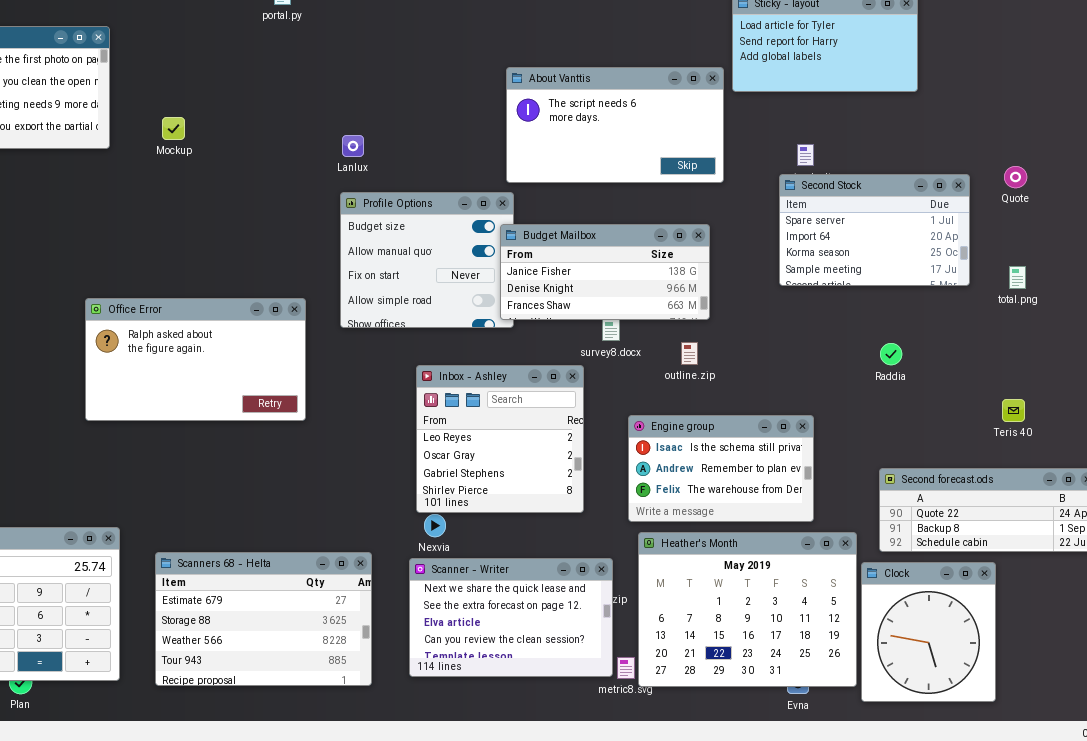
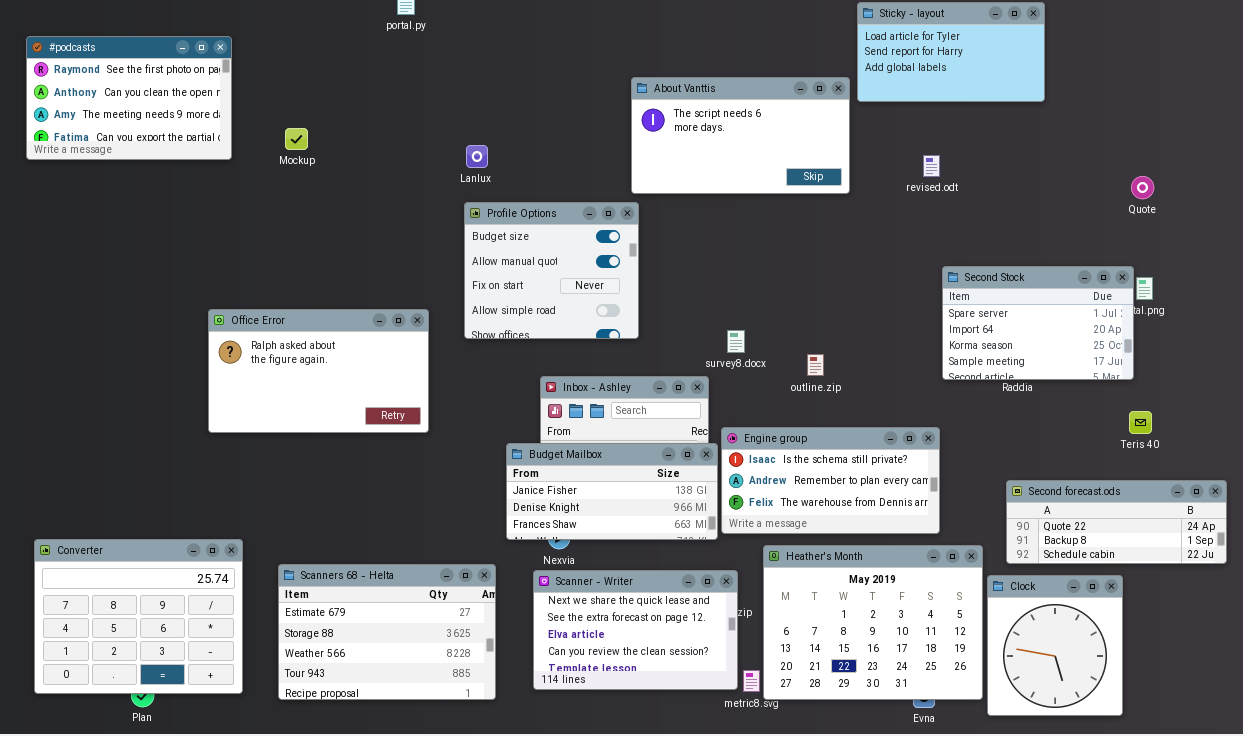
Second Stock: [779,174,970,286] -> [942,266,1134,380], moved
Budget Mailbox: [500,224,710,320] -> [506,443,718,540], moved
Engine group: [628,415,814,522] -> [721,427,940,534], resized

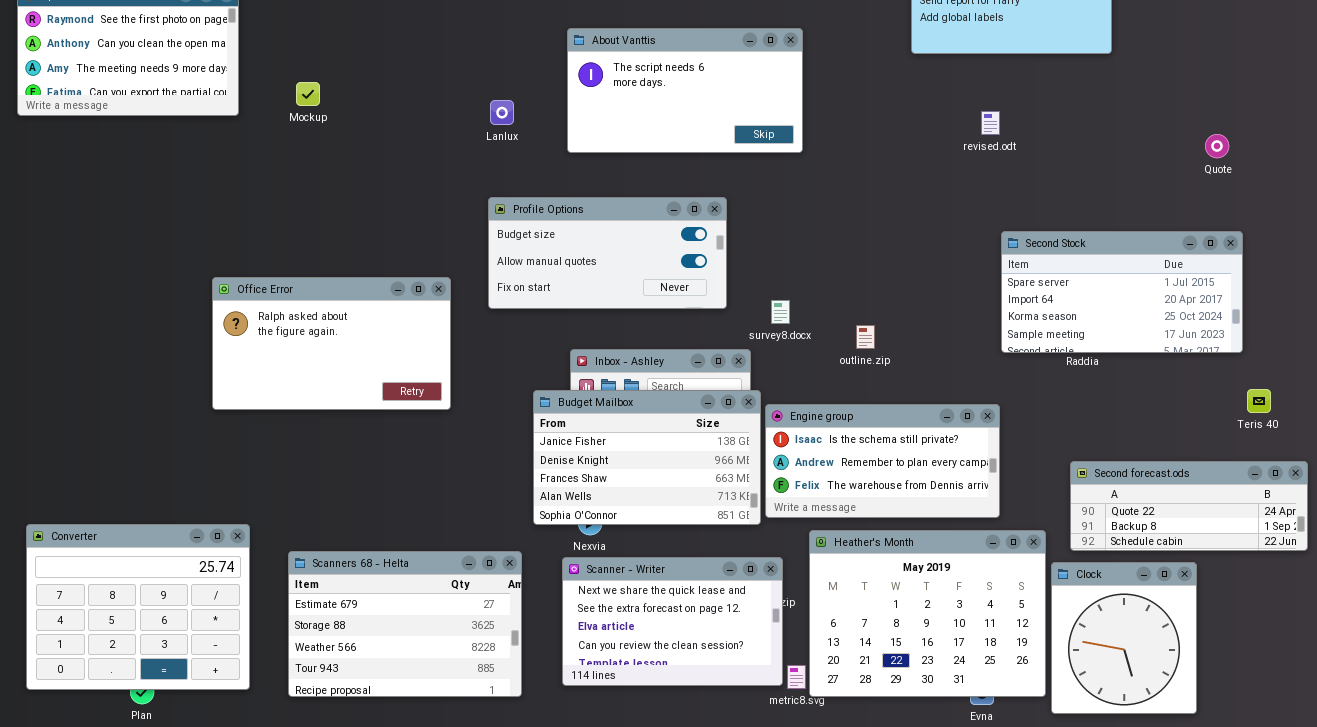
About Vanttis: [631,77,850,194] -> [567,28,803,153], moved
Profile Options: [464,202,639,339] -> [488,197,727,309], resized
Second Stock: [942,266,1134,380] -> [1001,231,1243,353], resized
Teris 40: [1129,411,1152,434] -> [1247,389,1271,413], moved
Budget Mailbox: [506,443,718,540] -> [533,390,761,525], resized

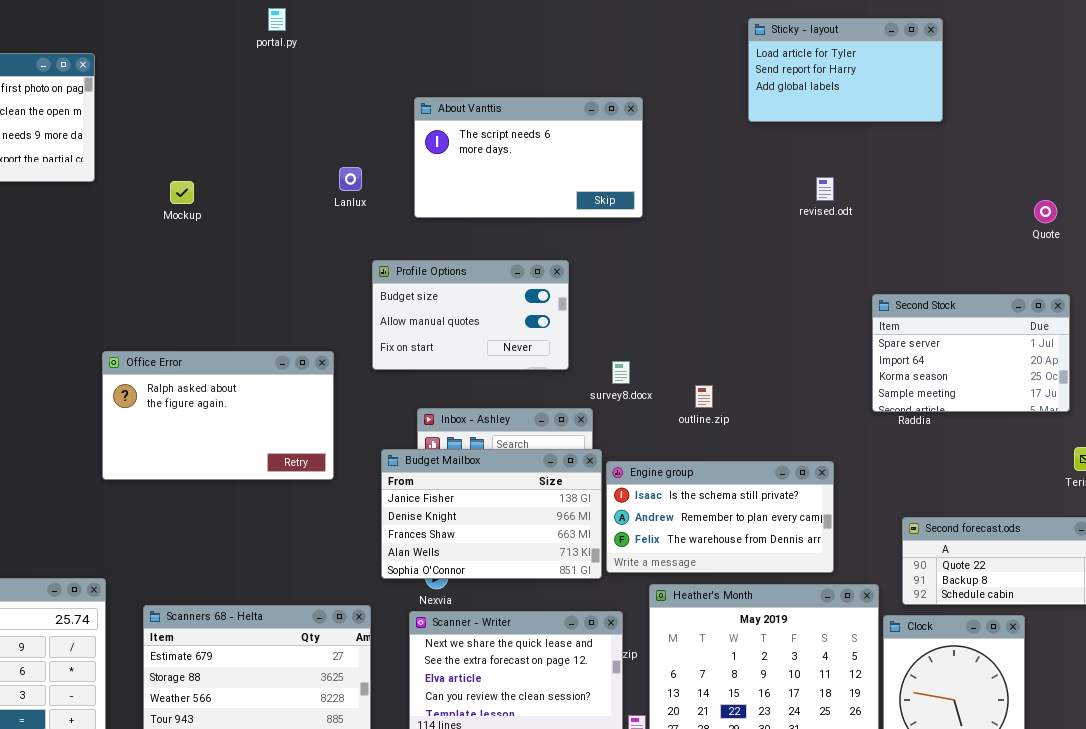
Mockup: [296,82,320,106] -> [170,181,194,204], moved
Profile Options: [488,197,727,309] -> [372,260,569,370], resized
Second Stock: [1001,231,1243,353] -> [872,294,1070,412], resized
Office Error: [212,277,451,410] -> [102,351,334,480], moved

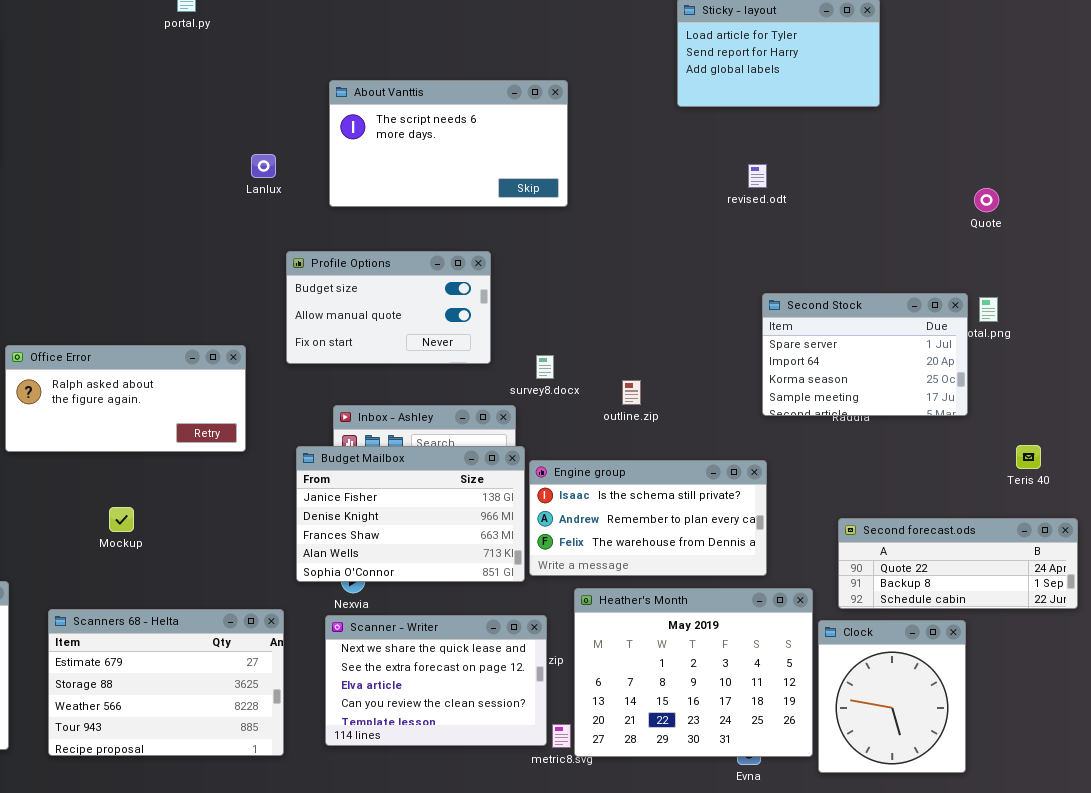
Mockup: [170,181,194,204] -> [109,507,134,532], moved
Second Stock: [872,294,1070,412] -> [762,293,968,416], moved
Office Error: [102,351,334,480] -> [5,345,246,452], resized

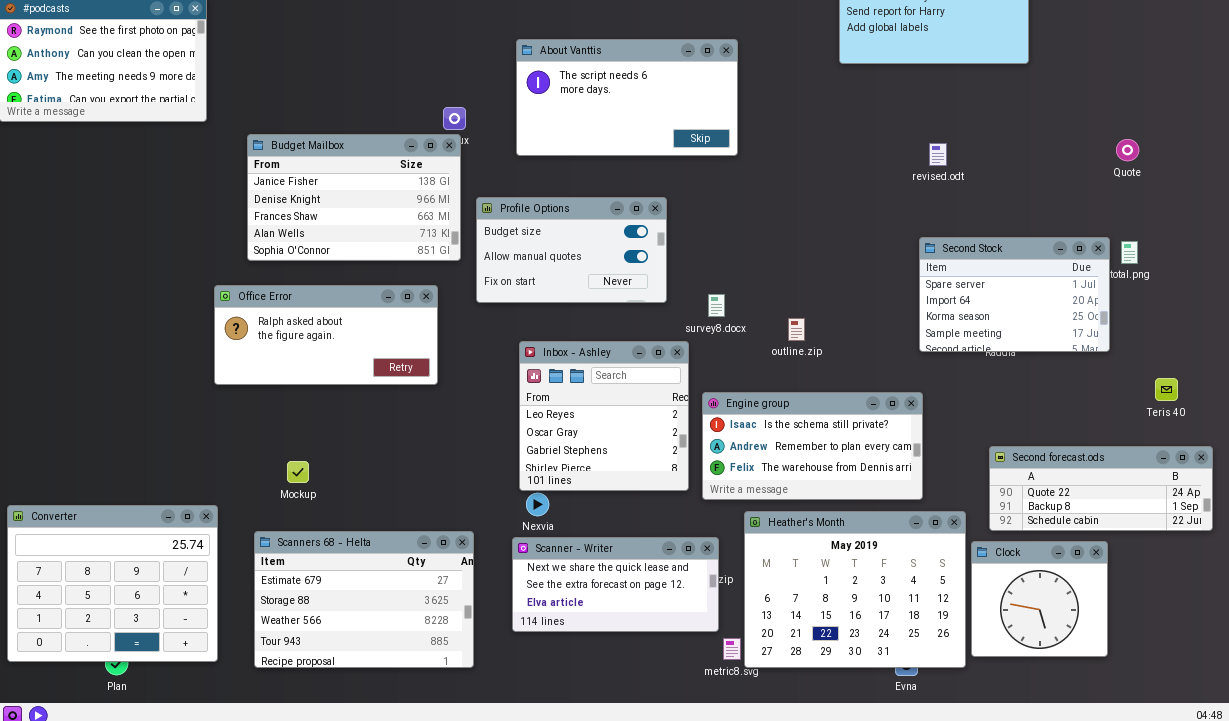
revised.odt: [748,164,767,188] -> [929,143,947,166], moved
Budget Mailbox: [296,446,525,582] -> [247,134,461,261], moved
Mockup: [109,507,134,532] -> [287,461,309,483], moved
Scanner - Writer: [325,615,547,746] -> [512,537,719,632], resized
Clock: [818,620,966,773] -> [971,541,1108,657], resized

